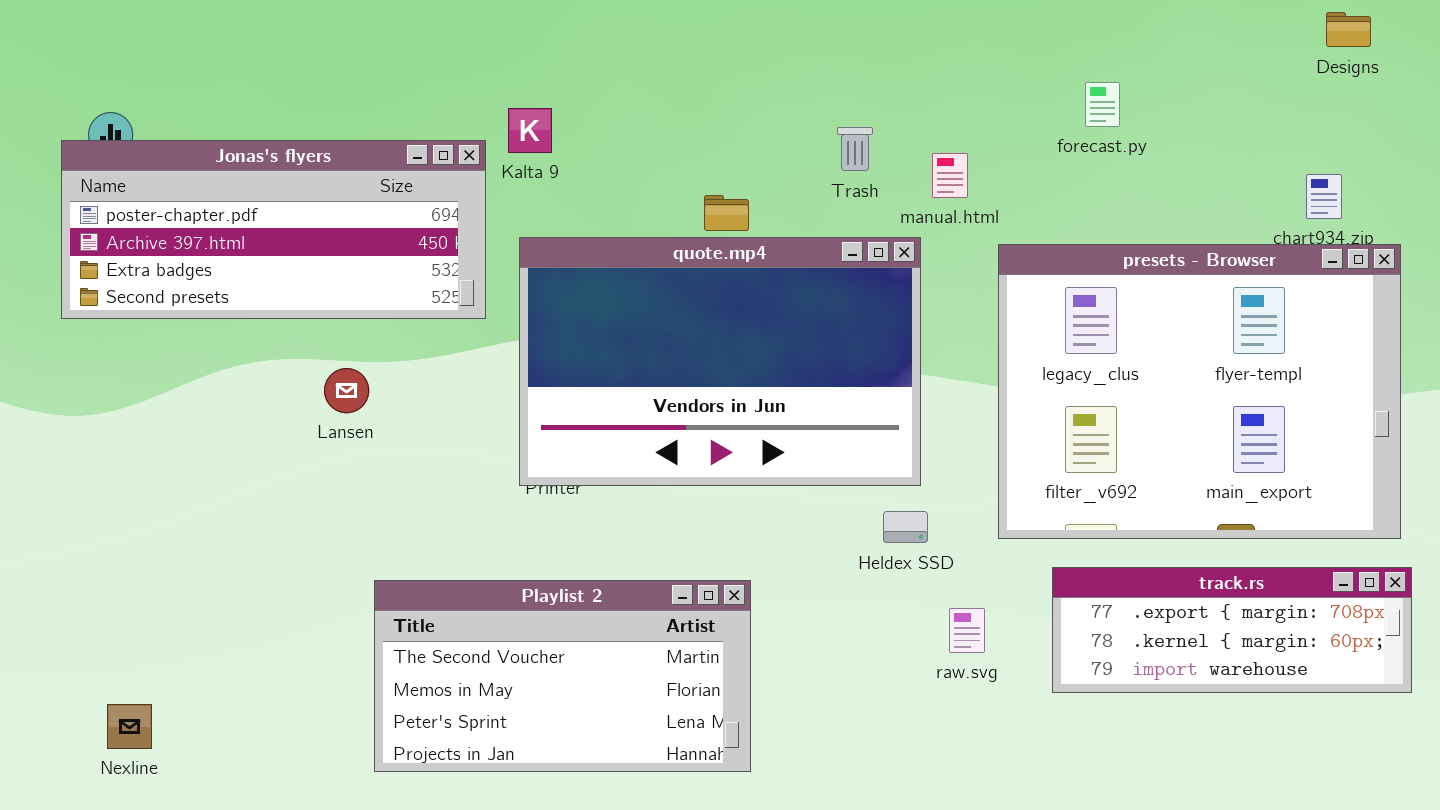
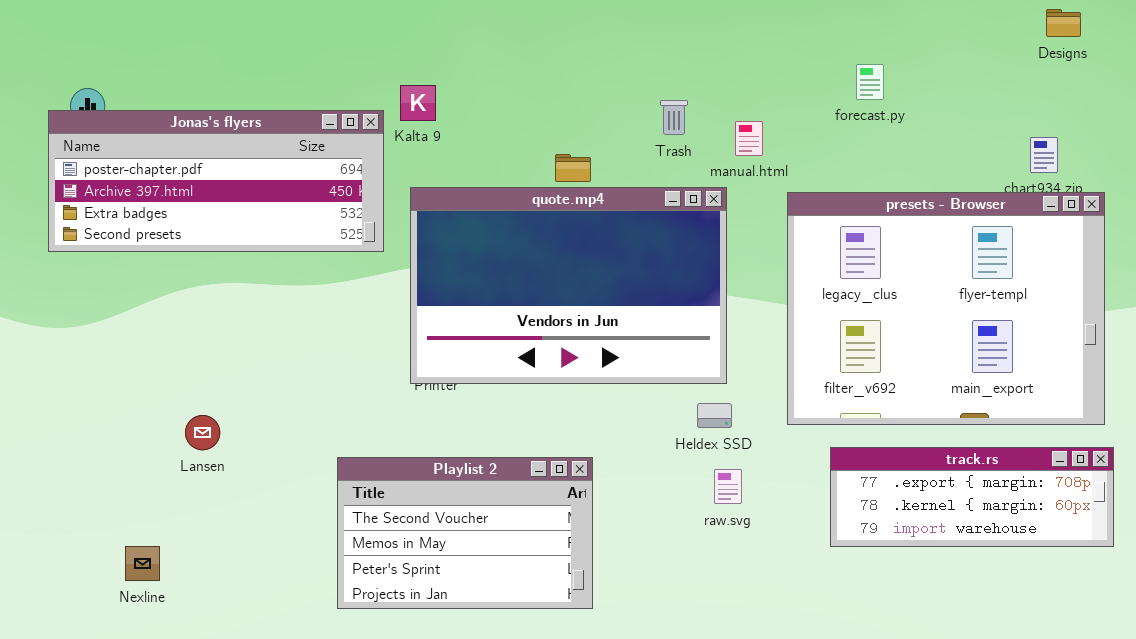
Lansen: [324,368,369,413] -> [185,415,220,450], moved
Playlist 2: [374,580,751,772] -> [337,457,593,609], resized
raw.svg: [949,608,985,653] -> [714,469,742,504], moved
Nexline: [107,704,152,749] -> [125,546,160,581], moved

